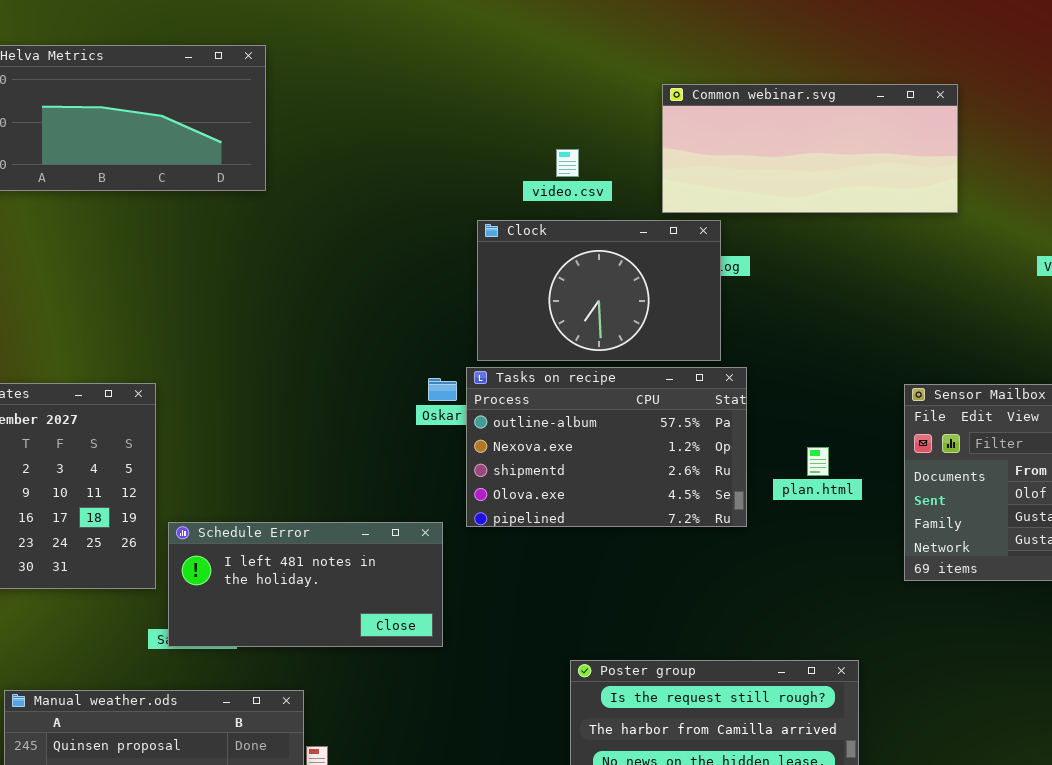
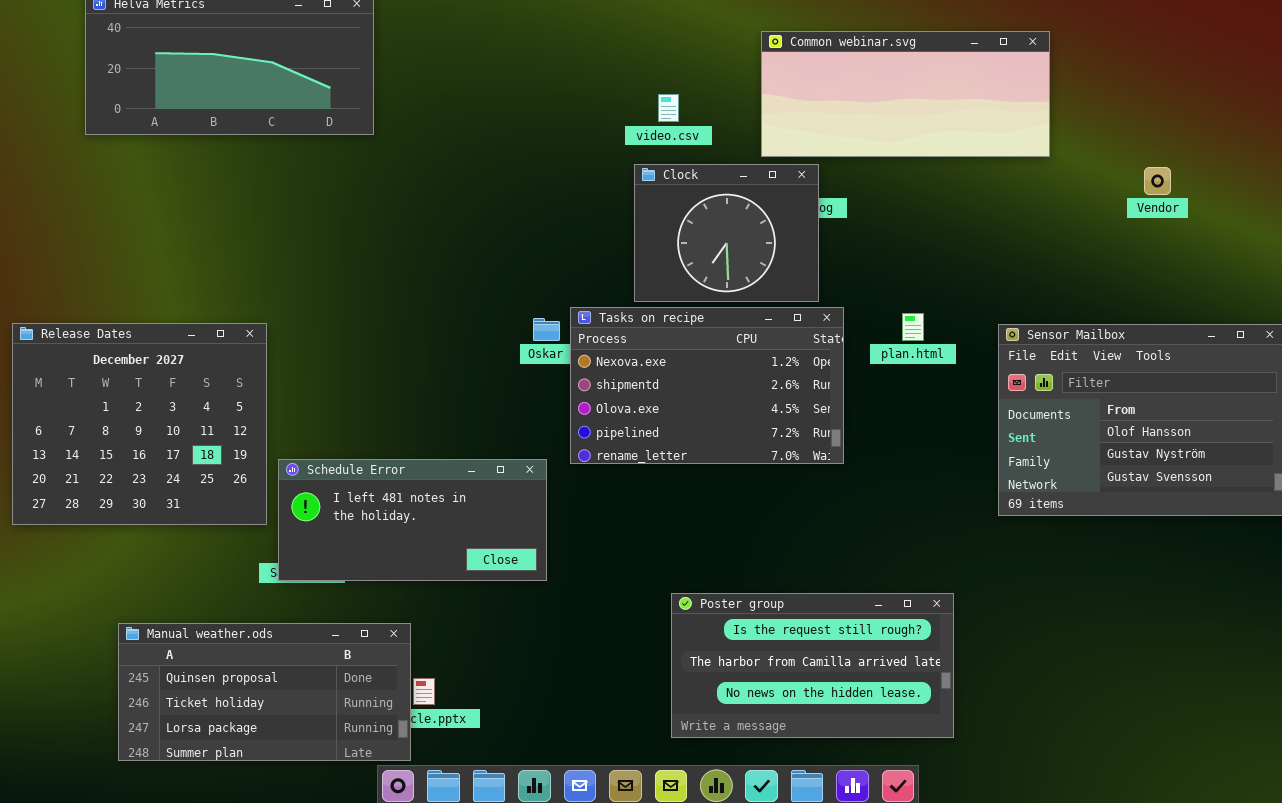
Clock: [477,220,721,361] -> [634,164,819,302], resized
Tasks on recipe: [466,367,747,527] -> [570,307,844,464], scrolled down 1 row
plan.html: [807,447,829,476] -> [902,313,924,341], moved

